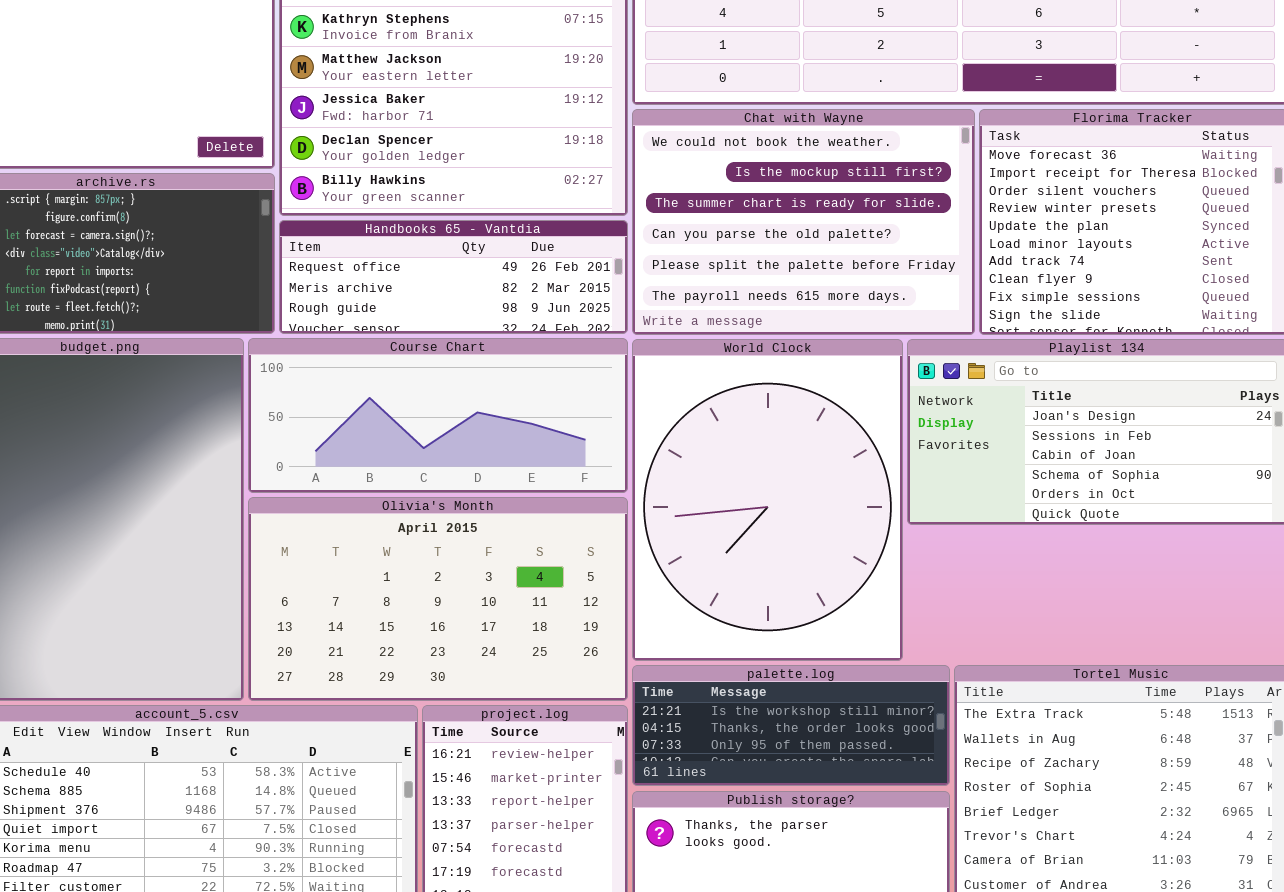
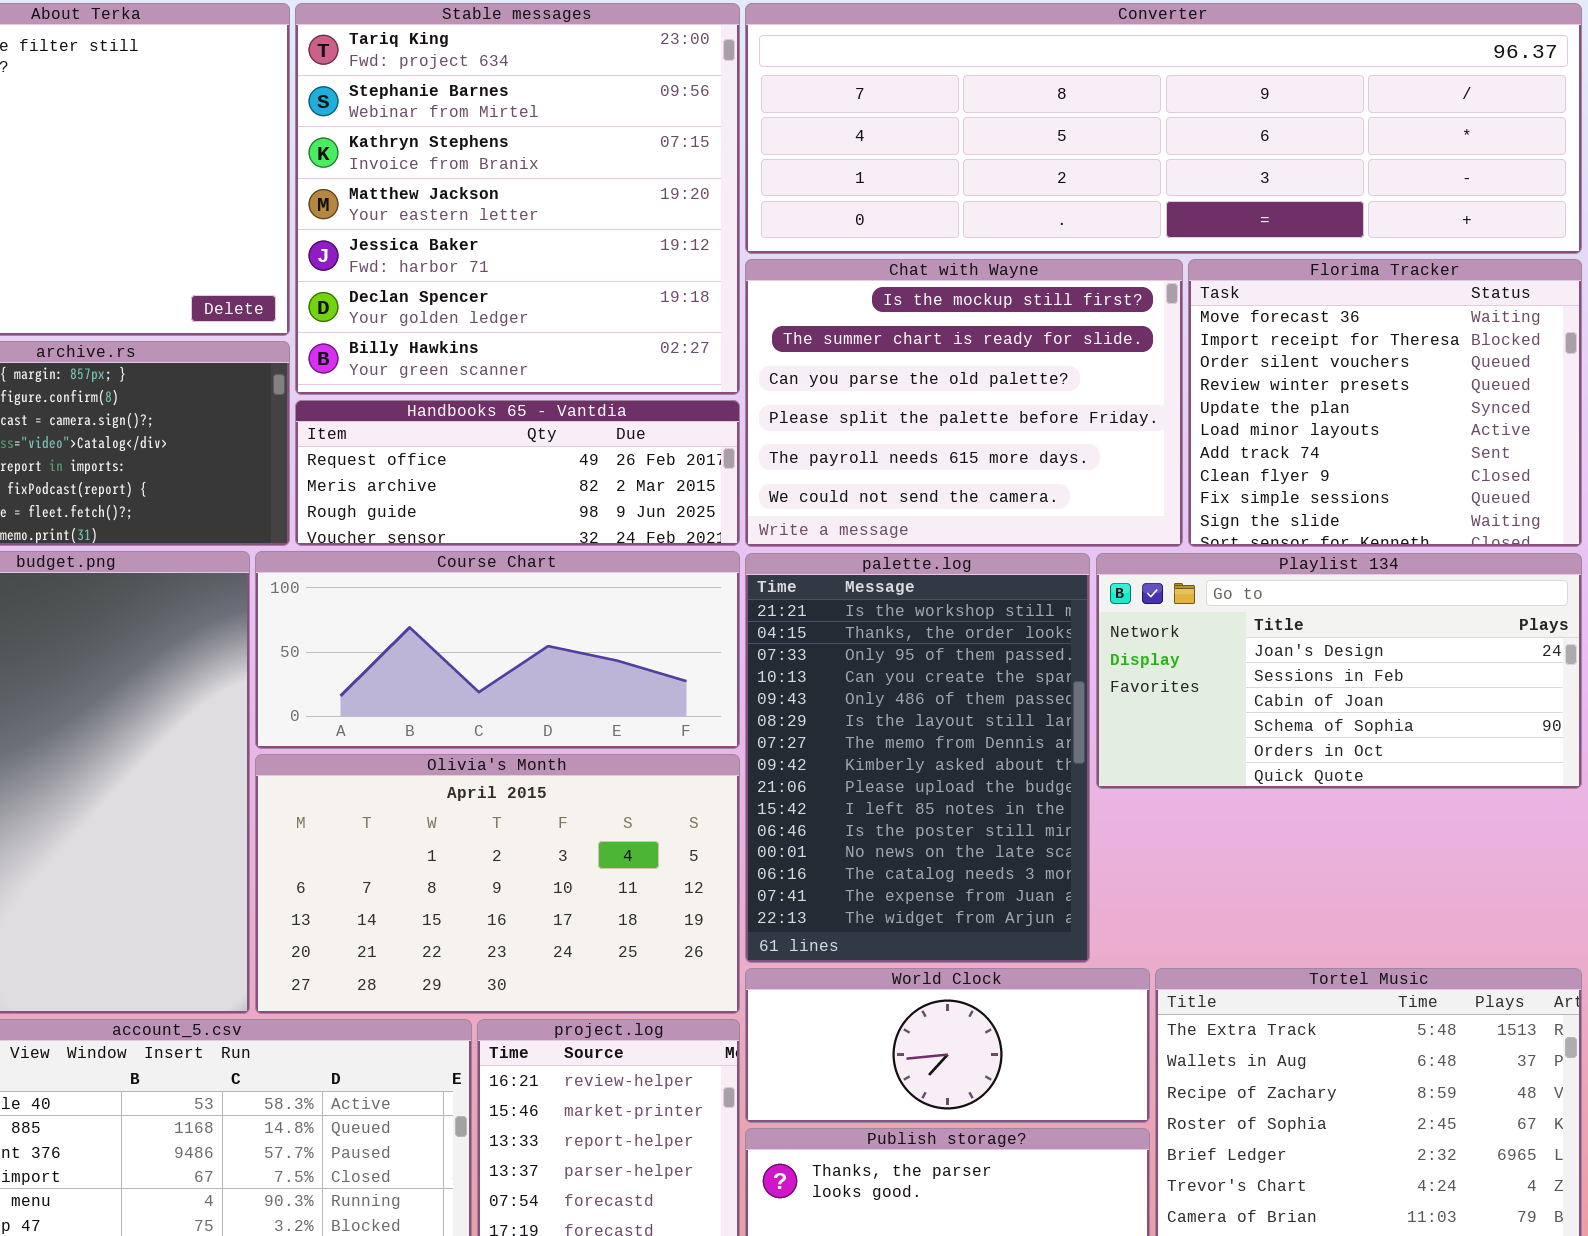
Chat with Wayne: [632,109,975,335] -> [745,259,1183,547], scrolled down 1 row
World Clock: [632,339,903,661] -> [745,968,1150,1123], moved, resized
palette.log: [632,665,950,786] -> [745,553,1090,963], moved, resized

